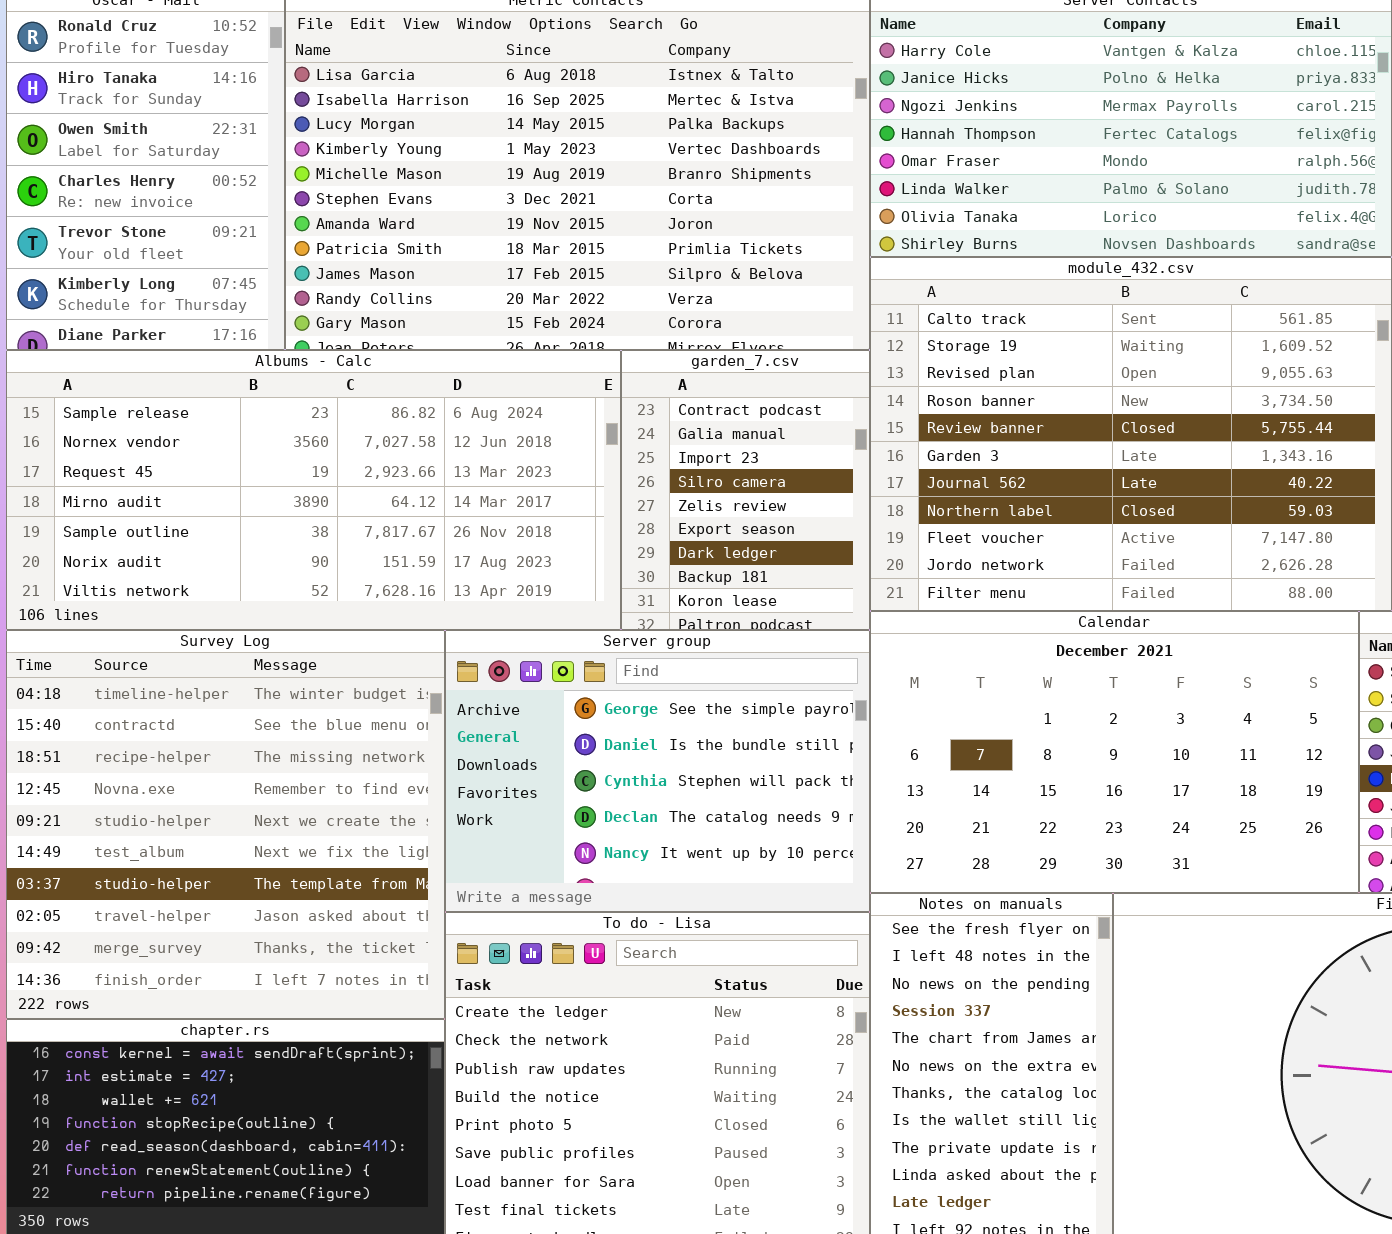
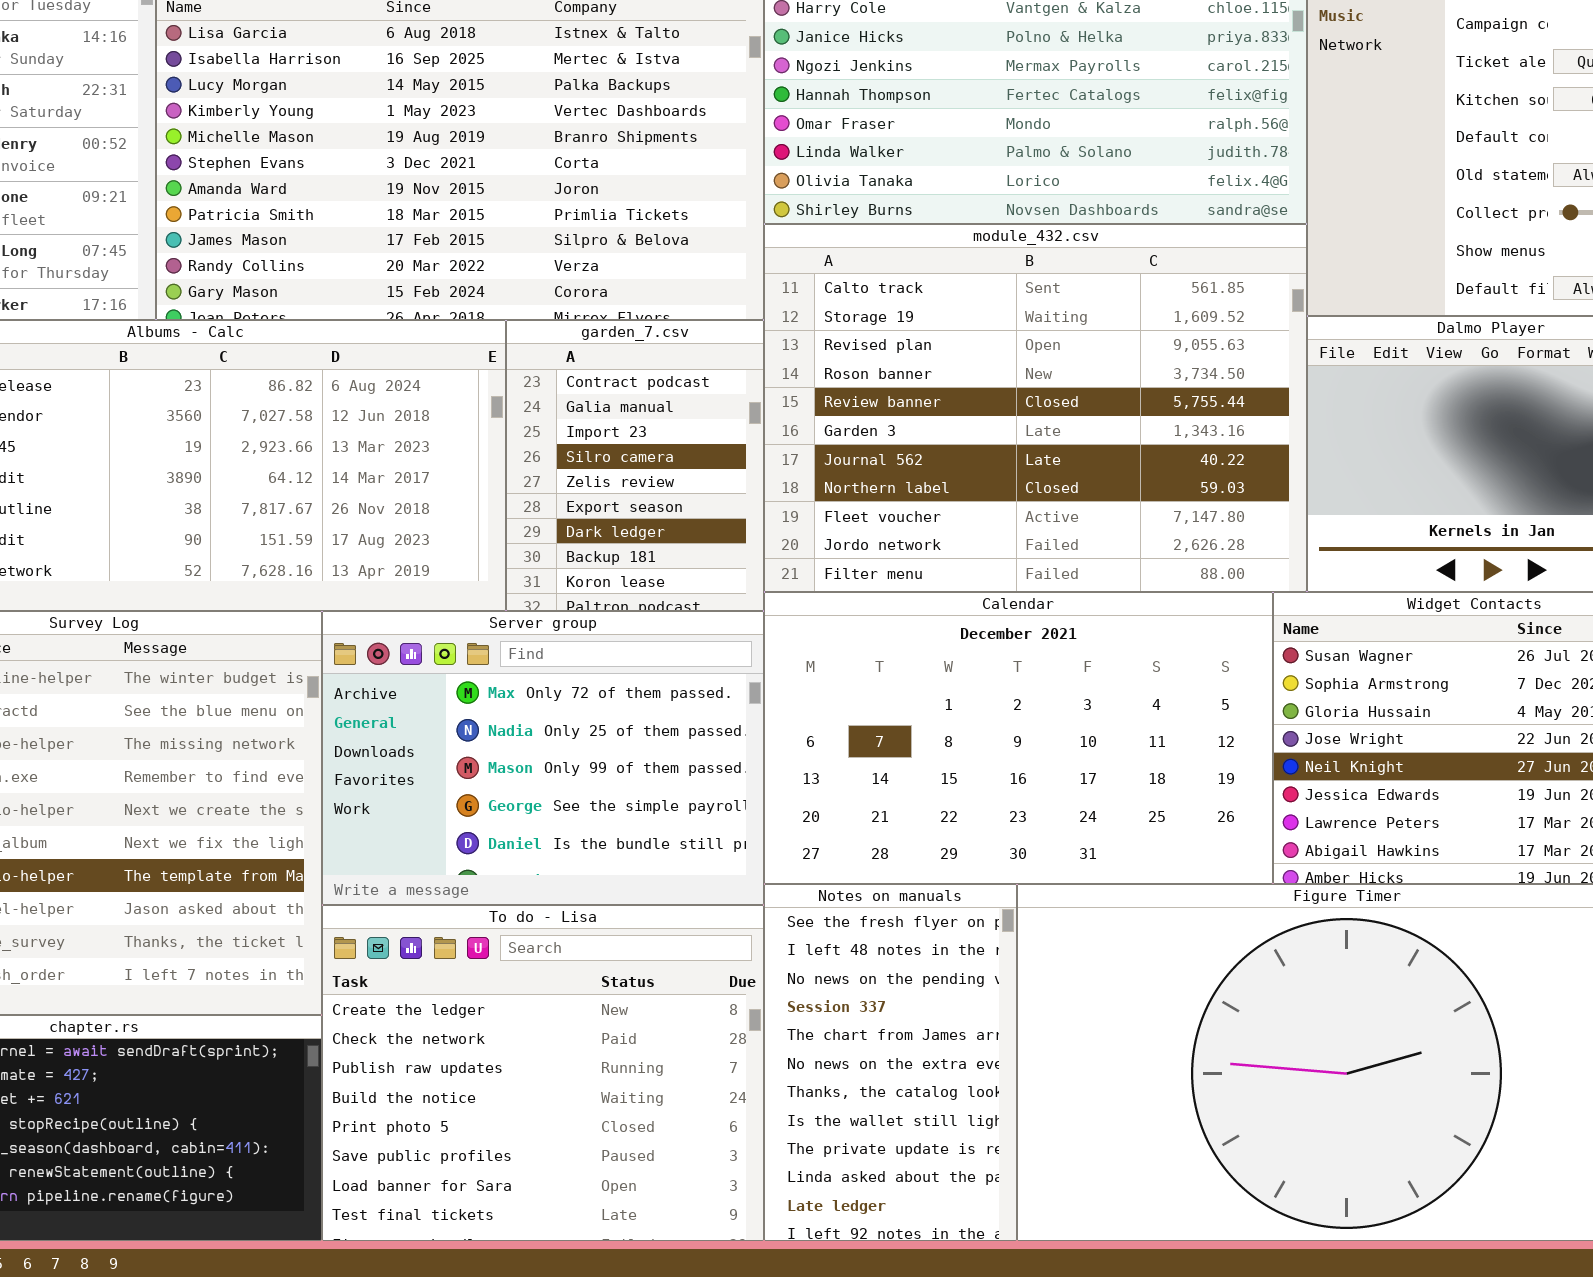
Server group: [445,630,870,912] -> [322,611,764,905], scrolled up 3 rows

